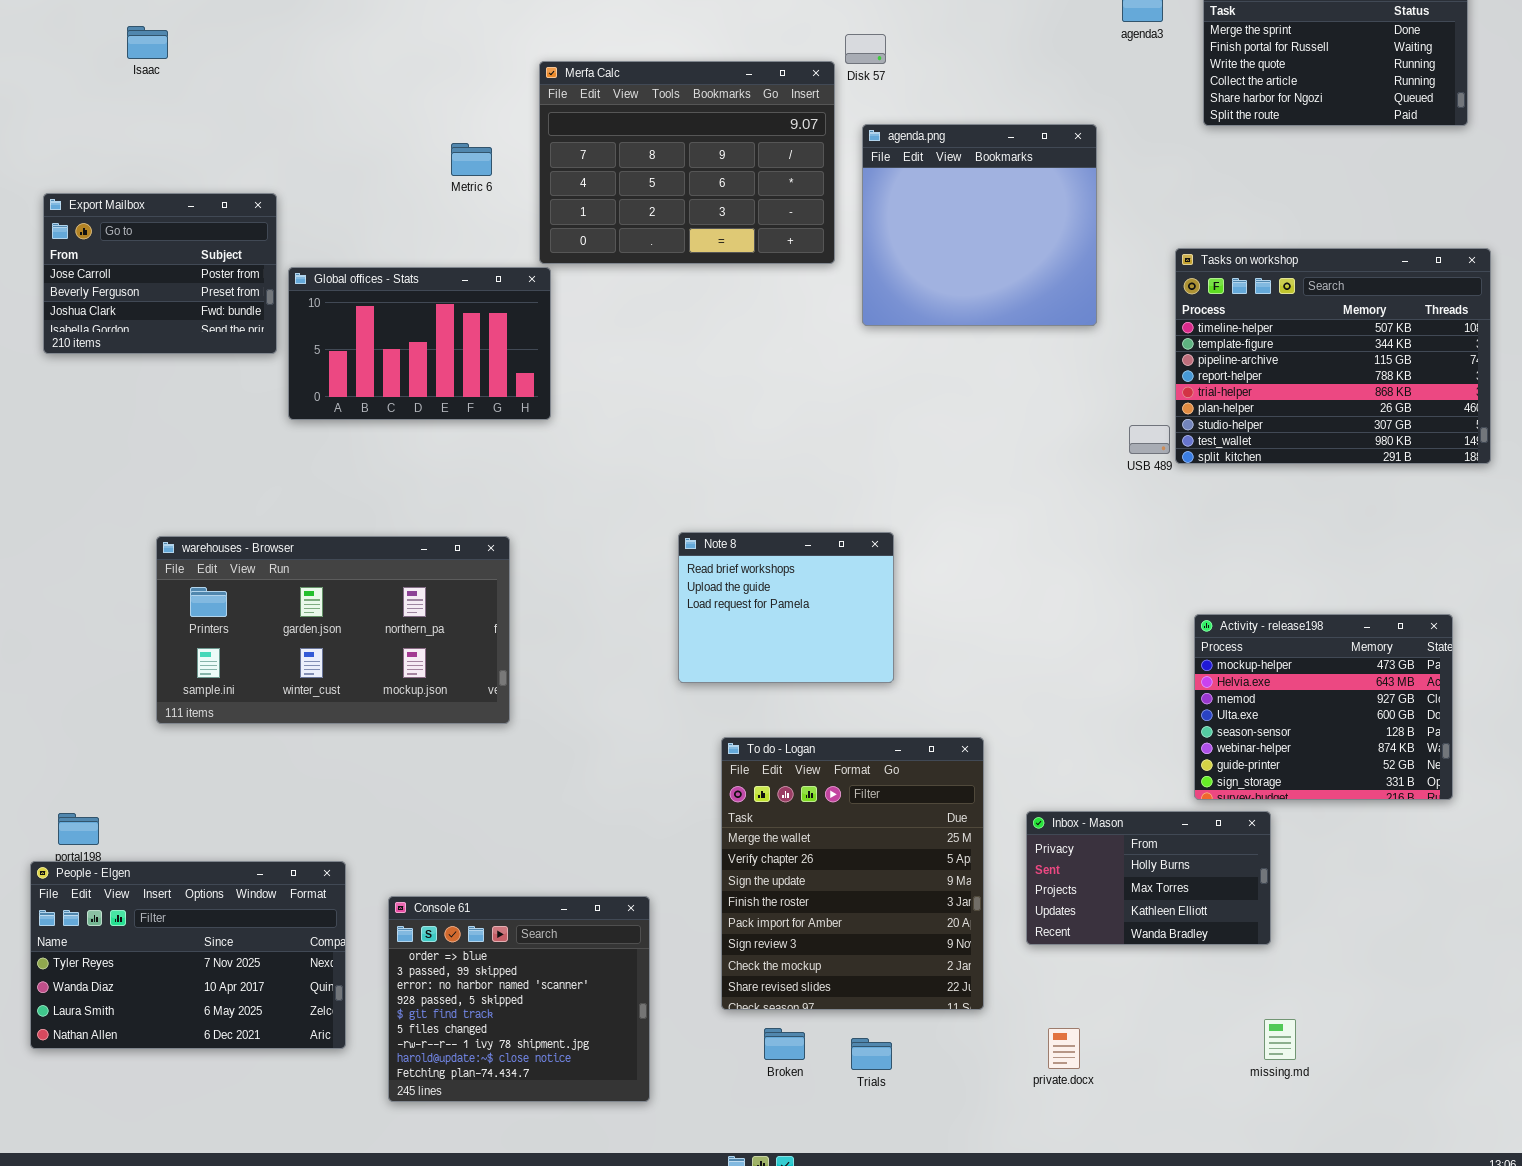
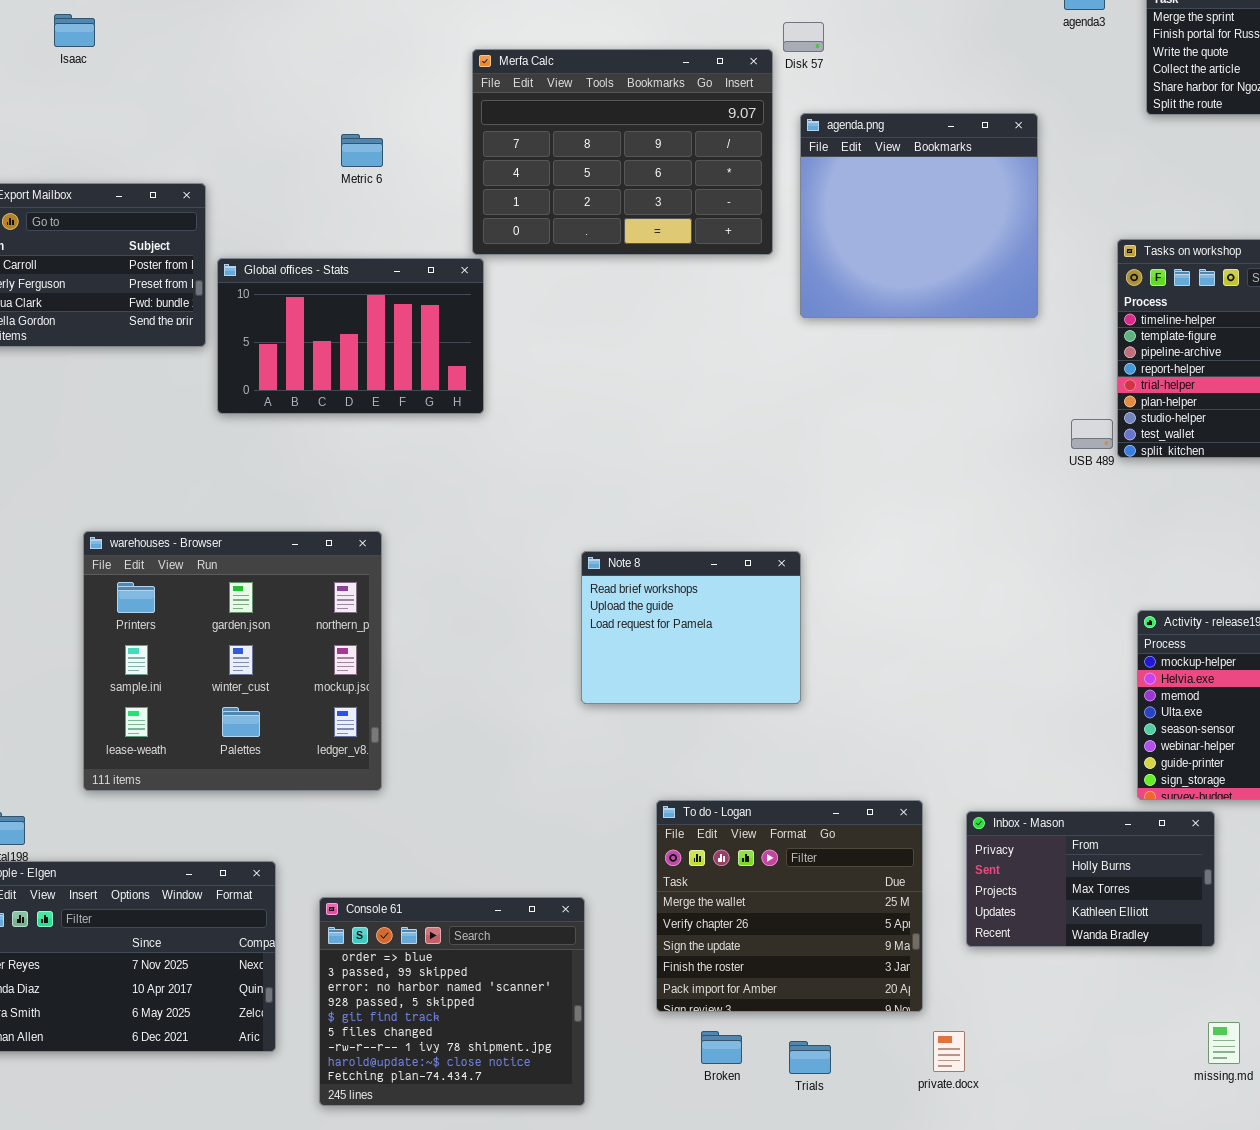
Metric 6: [451,143,492,176] -> [341,134,383,167], moved
Note 8: [678,532,894,683] -> [581,551,801,704], moved
warehouses - Browser: [156,536,510,724] -> [83,531,382,791], resized
To do - Logan: [721,737,984,1010] -> [656,800,923,1012], resized
private.docx: [1048,1028,1080,1069] -> [933,1031,965,1072], moved

